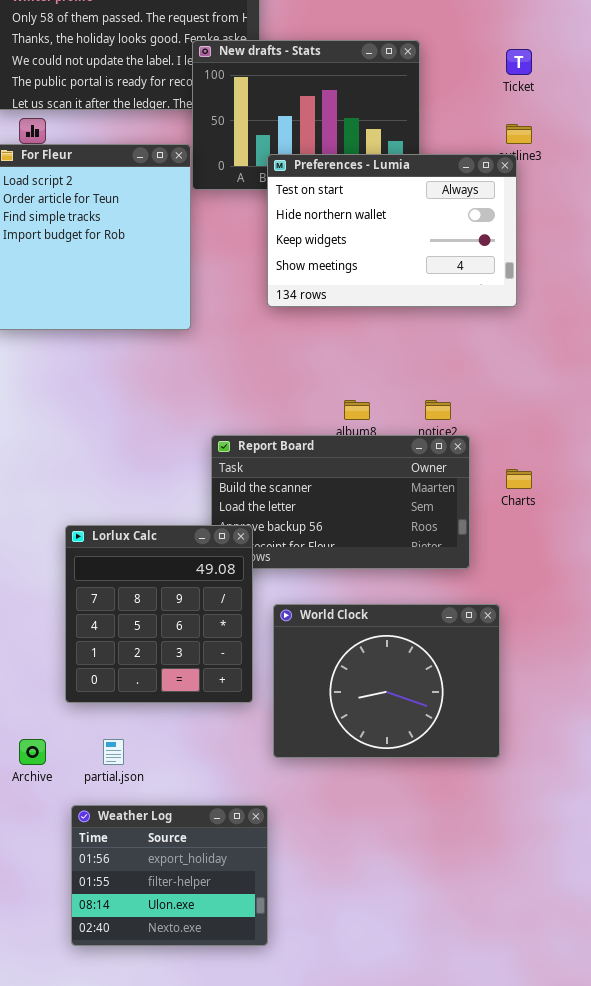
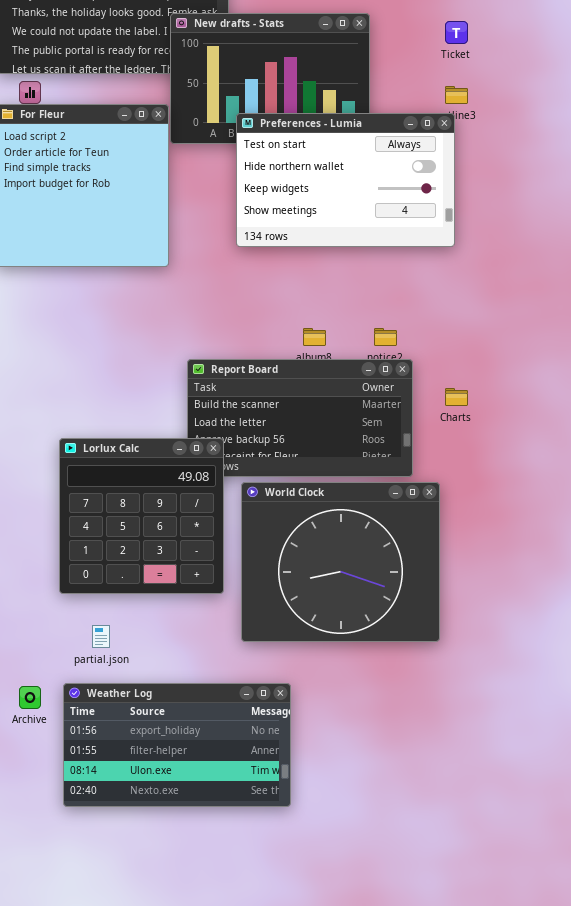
World Clock: [273,604,500,758] -> [241,482,440,642], resized
Archive: [19,739,46,765] -> [19,686,41,709], moved
Weather Log: [71,805,268,946] -> [63,683,291,807], resized

